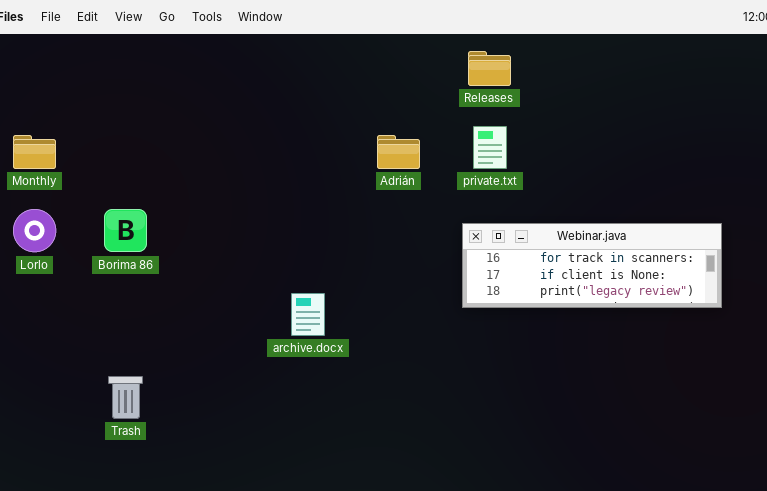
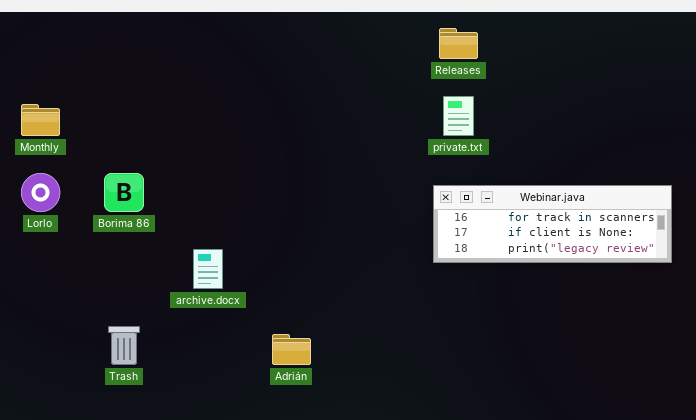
Adrián: [377,135,420,169] -> [272,334,311,365], moved
archive.docx: [291,293,325,336] -> [193,249,223,289], moved

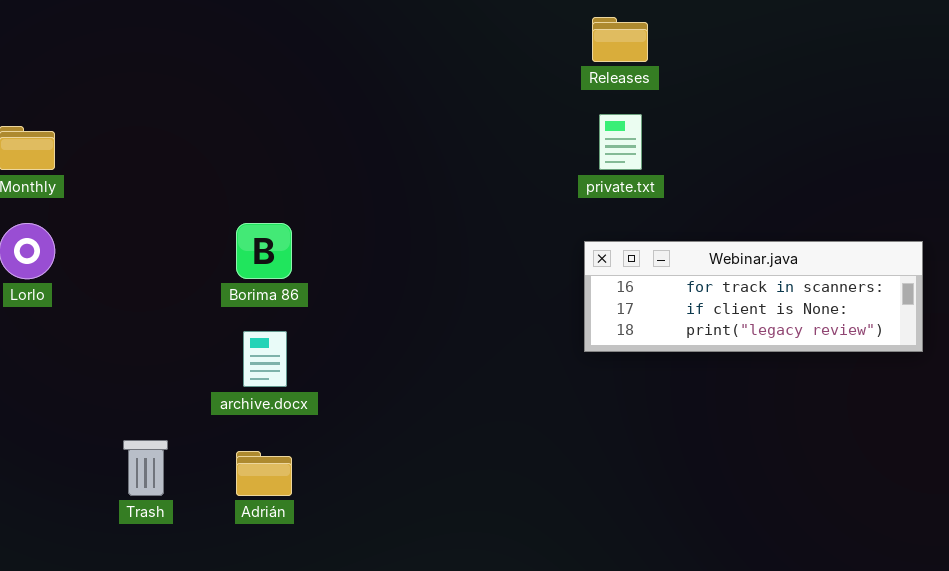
Borima 86: [104,173,144,212] -> [236,223,292,279], moved
Adrián: [272,334,311,365] -> [236,451,292,496], moved

